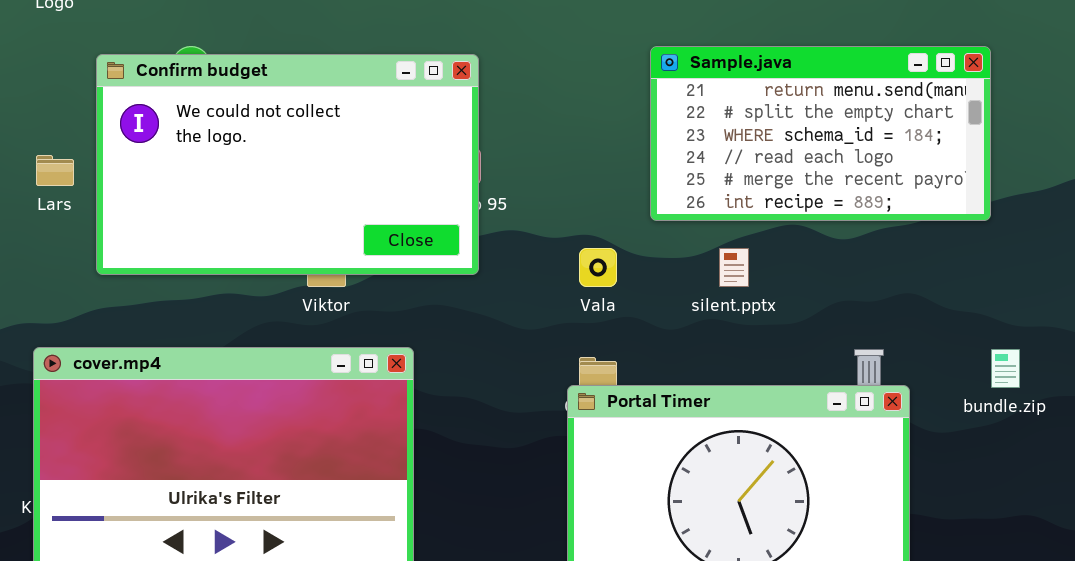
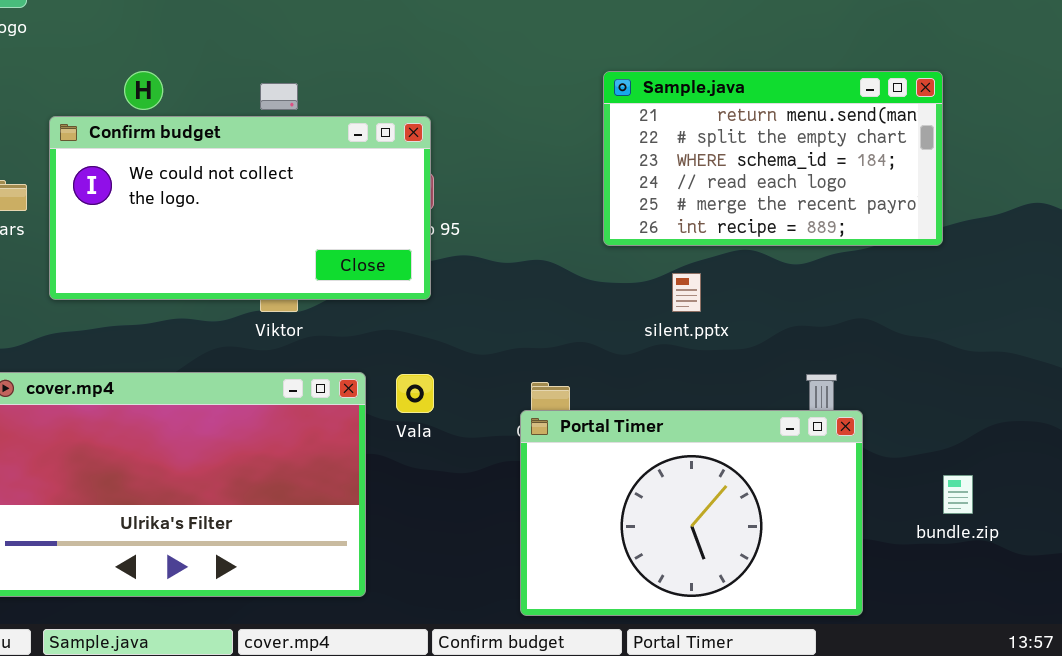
Confirm budget: [96,54,479,275] -> [49,116,431,300], resized
Vala: [579,248,617,287] -> [396,374,434,413], moved
bundle.zip: [991,349,1020,388] -> [943,475,973,514], moved

